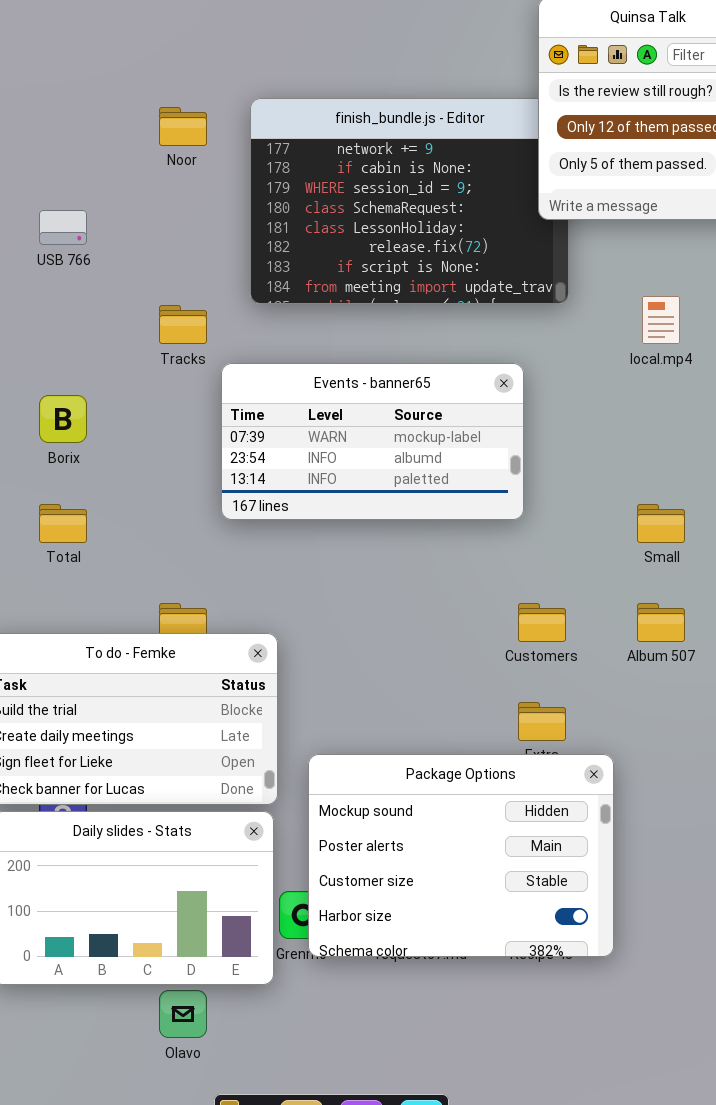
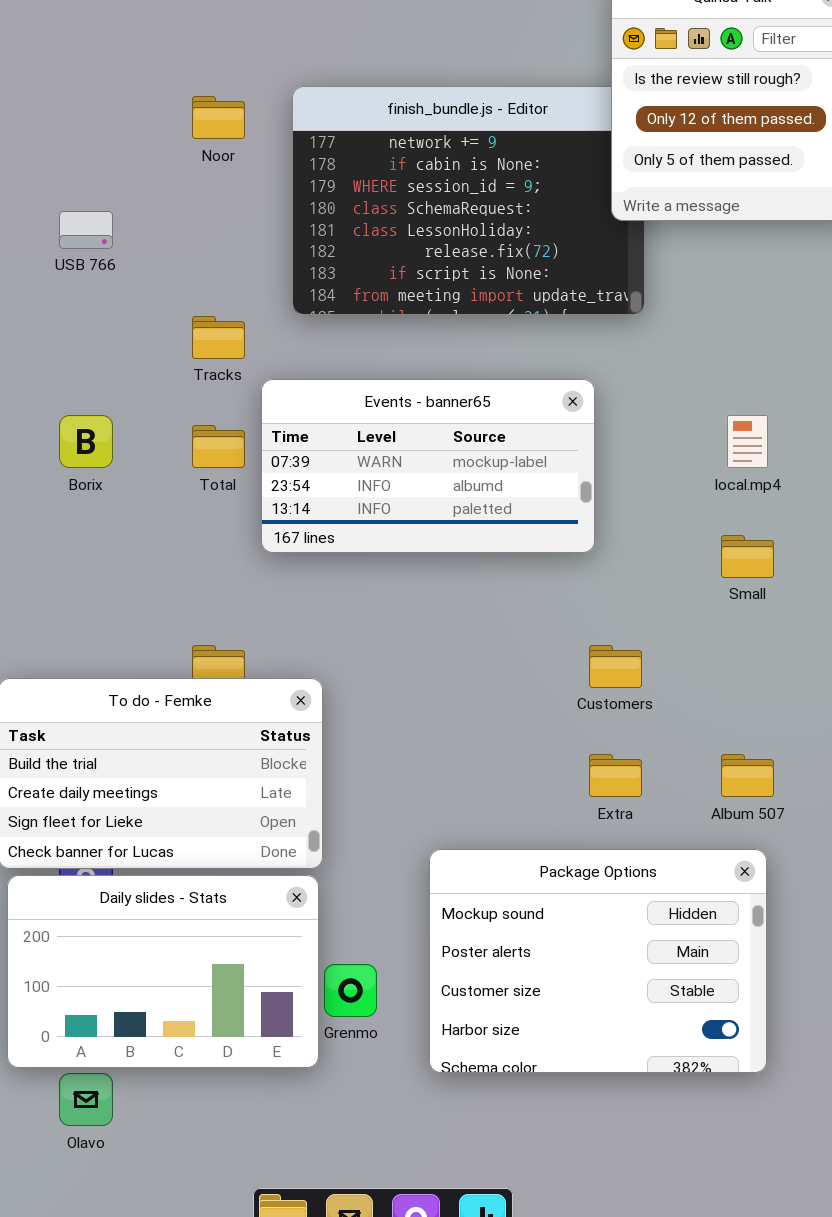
local.mp4: [642,296,680,344] -> [727,415,768,468], moved
Total: [39,504,87,543] -> [192,425,245,468], moved
Album 507: [637,603,685,642] -> [721,754,774,797], moved
Package Options: [308,754,614,957] -> [429,849,767,1073], moved
Olavo: [159,990,207,1038] -> [59,1073,113,1126], moved

